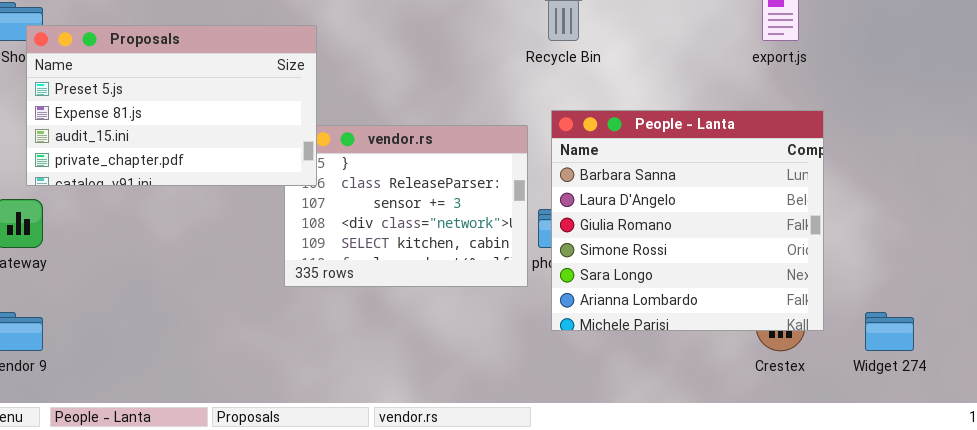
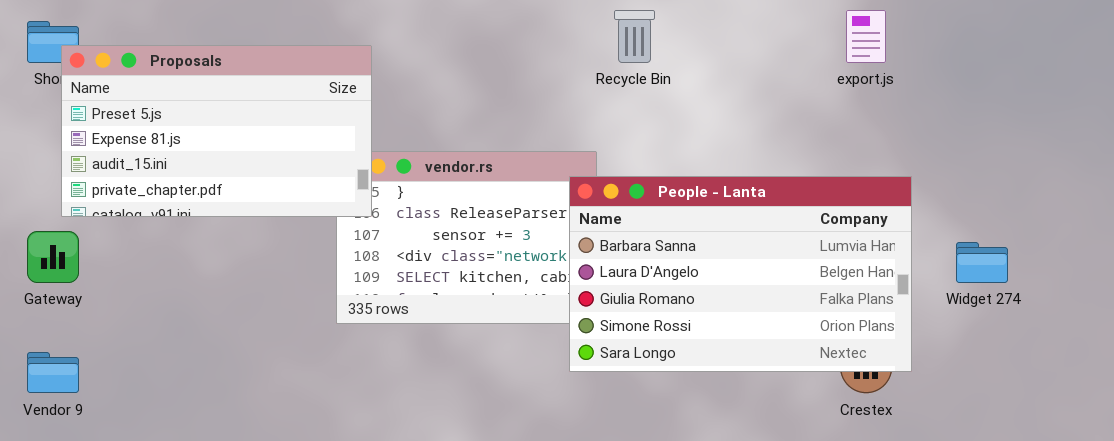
People - Lanta: [551,110,824,331] -> [569,176,912,372], resized
Widget 274: [865,312,914,351] -> [956,242,1008,283], moved

